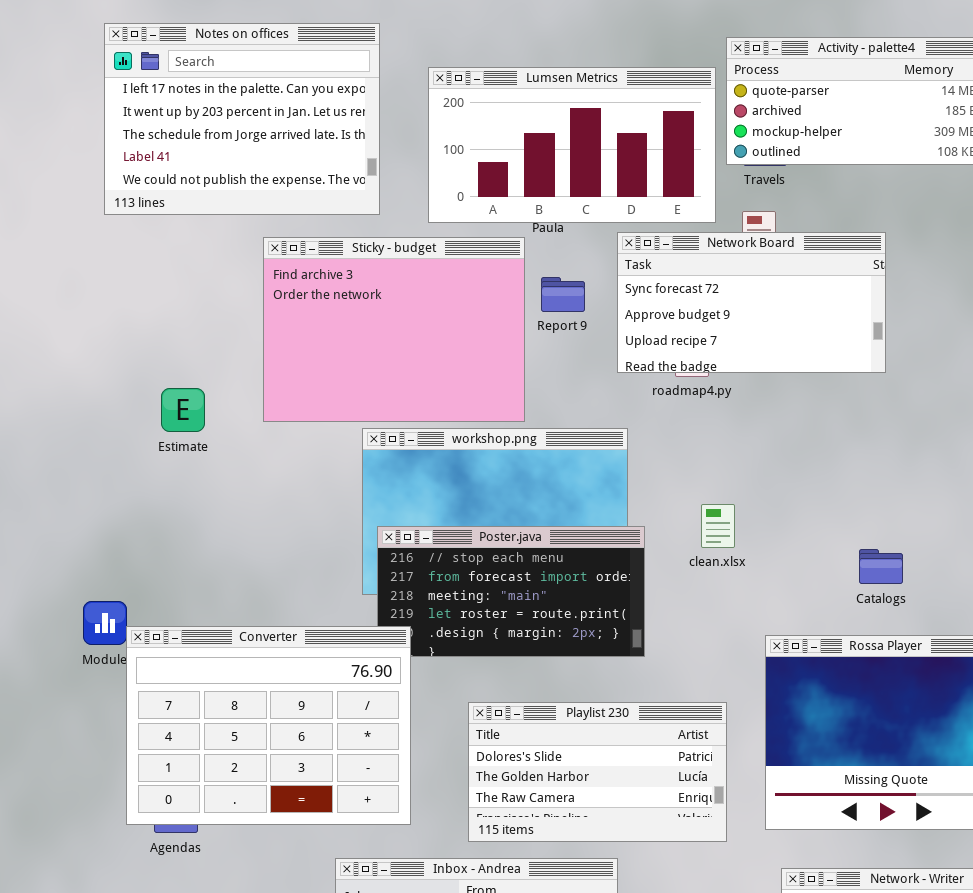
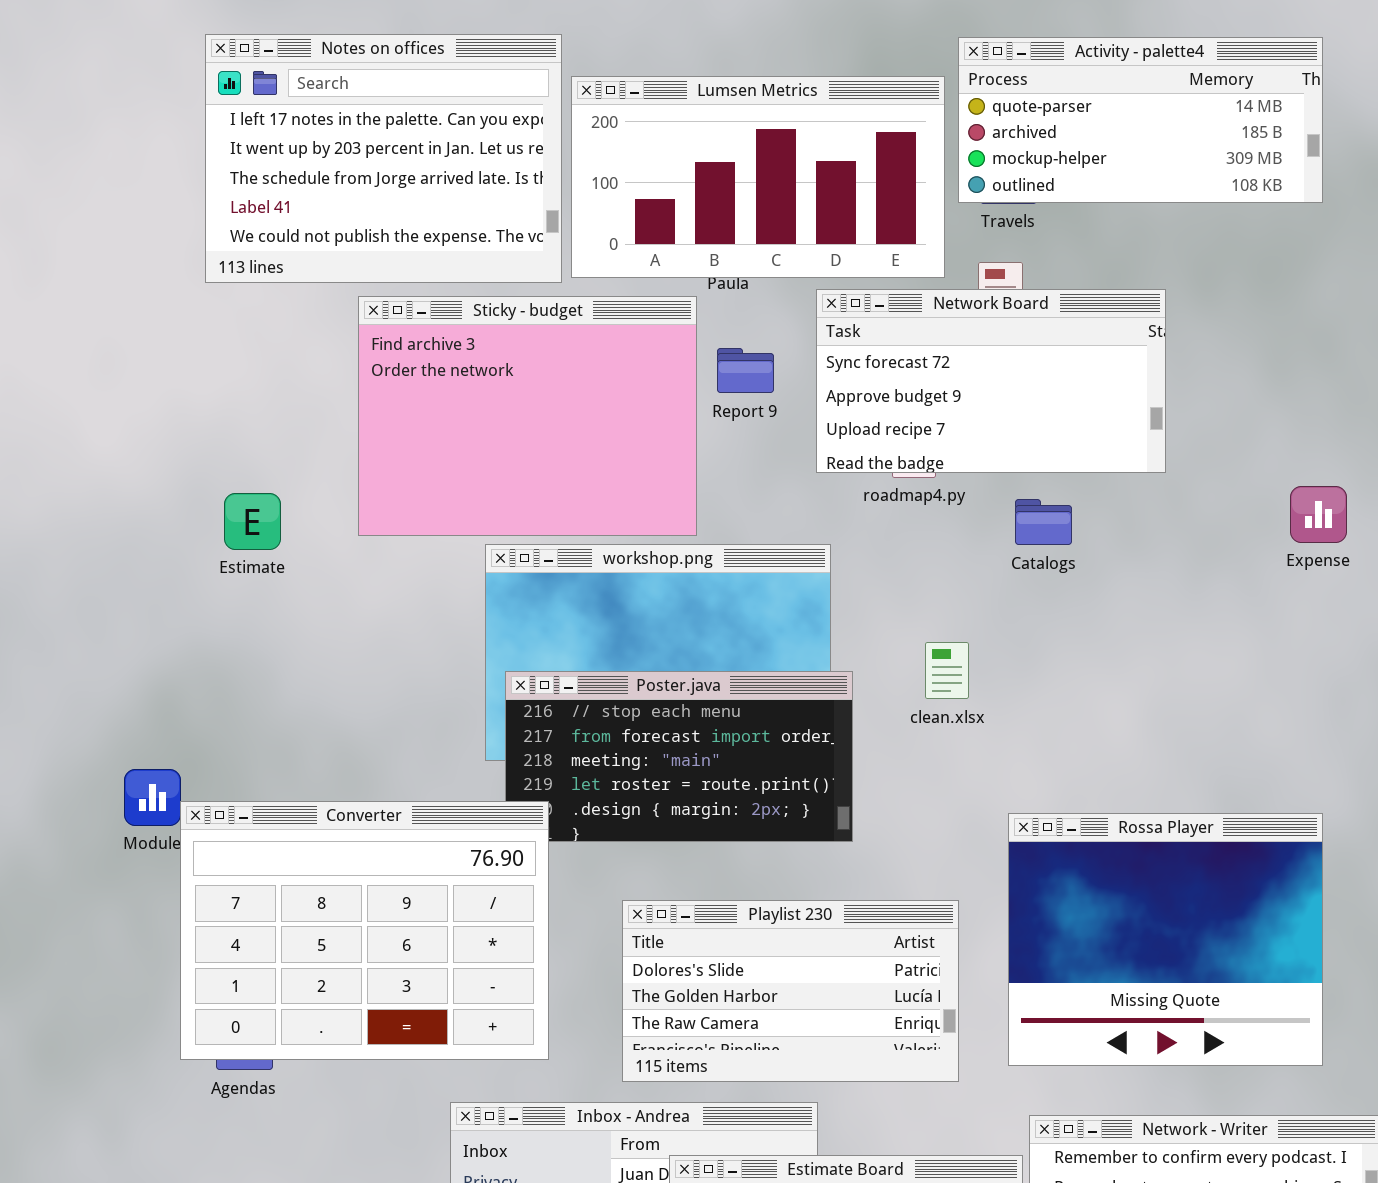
Notes on offices: [104,23,380,215] -> [205,34,562,283], moved
Catalogs: [859,549,903,584] -> [1015,499,1072,545], moved

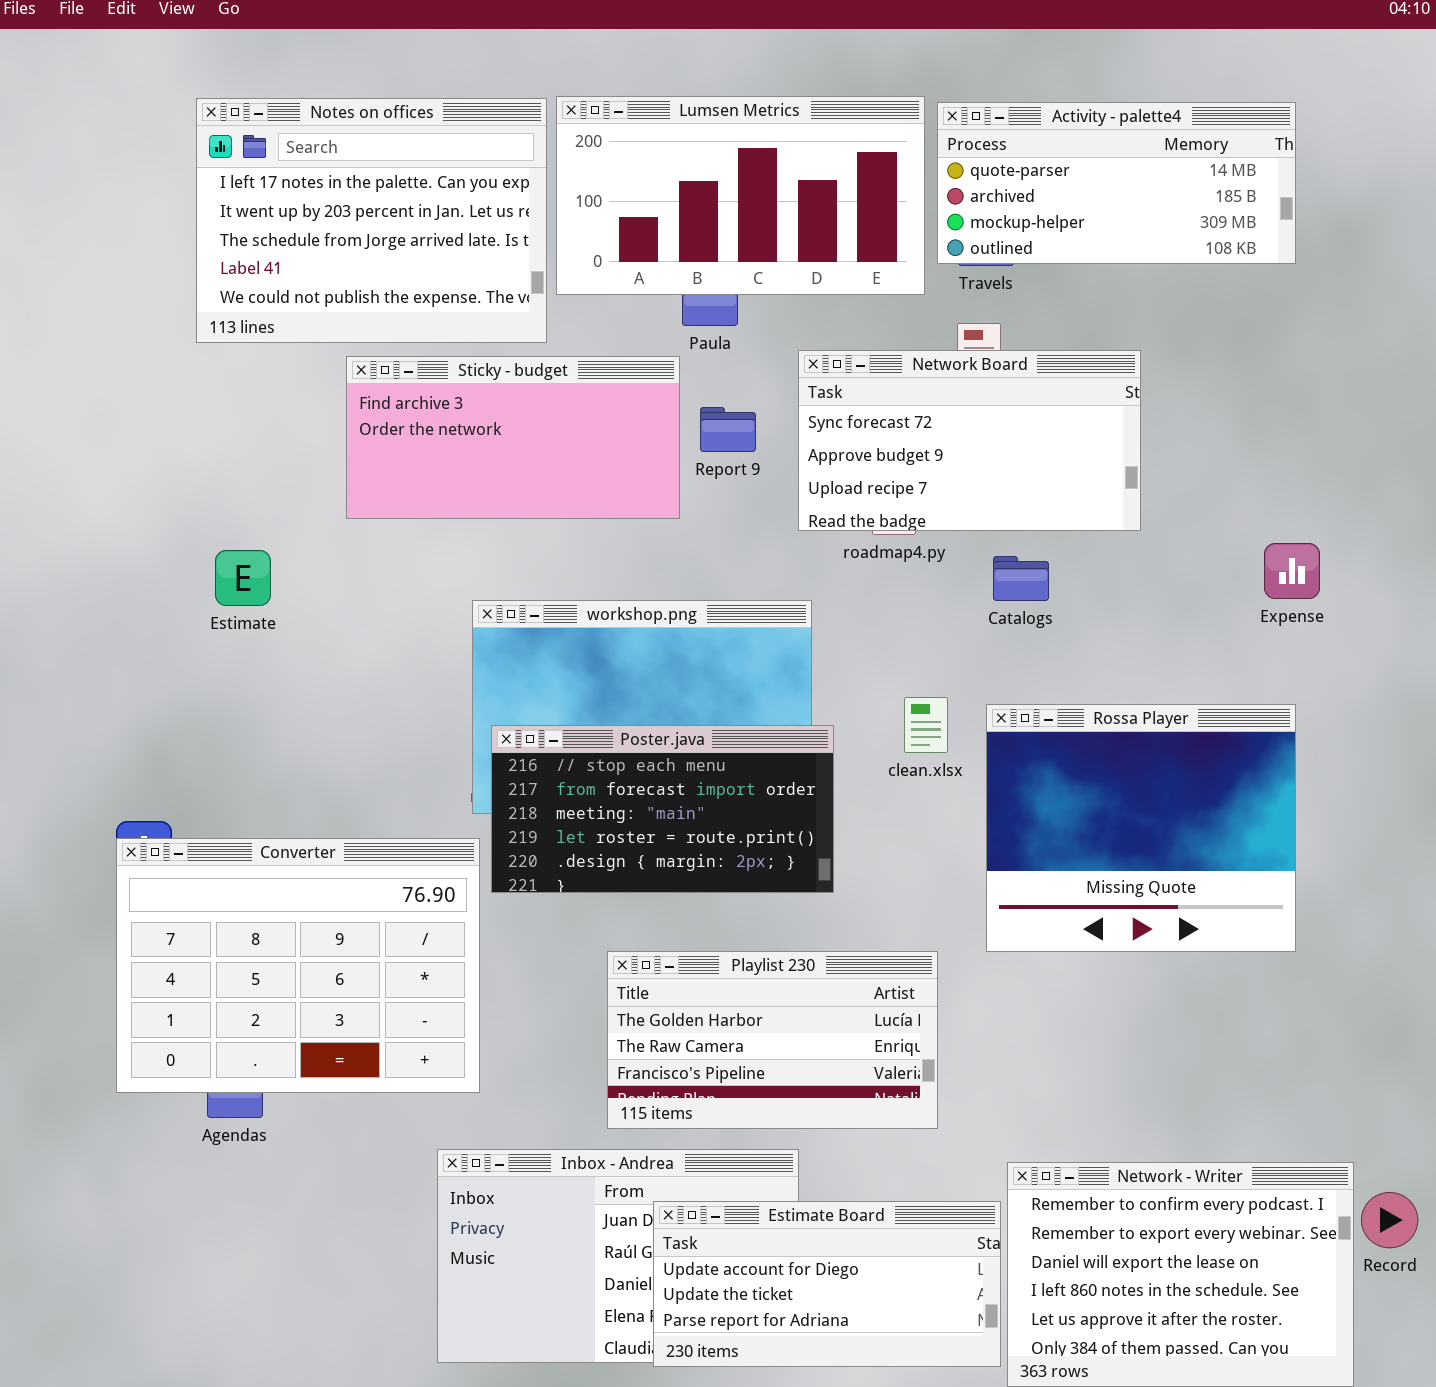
Lumsen Metrics: [571,76,945,278] -> [556,96,925,295], moved
Sticky - budget: [358,296,697,536] -> [346,356,680,519], resized
Converter: [180,801,549,1060] -> [116,838,480,1093], moved
Rossa Player: [1008,813,1323,1066] -> [986,704,1296,952], moved
Playlist 230: [622,900,959,1082] -> [607,951,938,1129], scrolled down 1 row

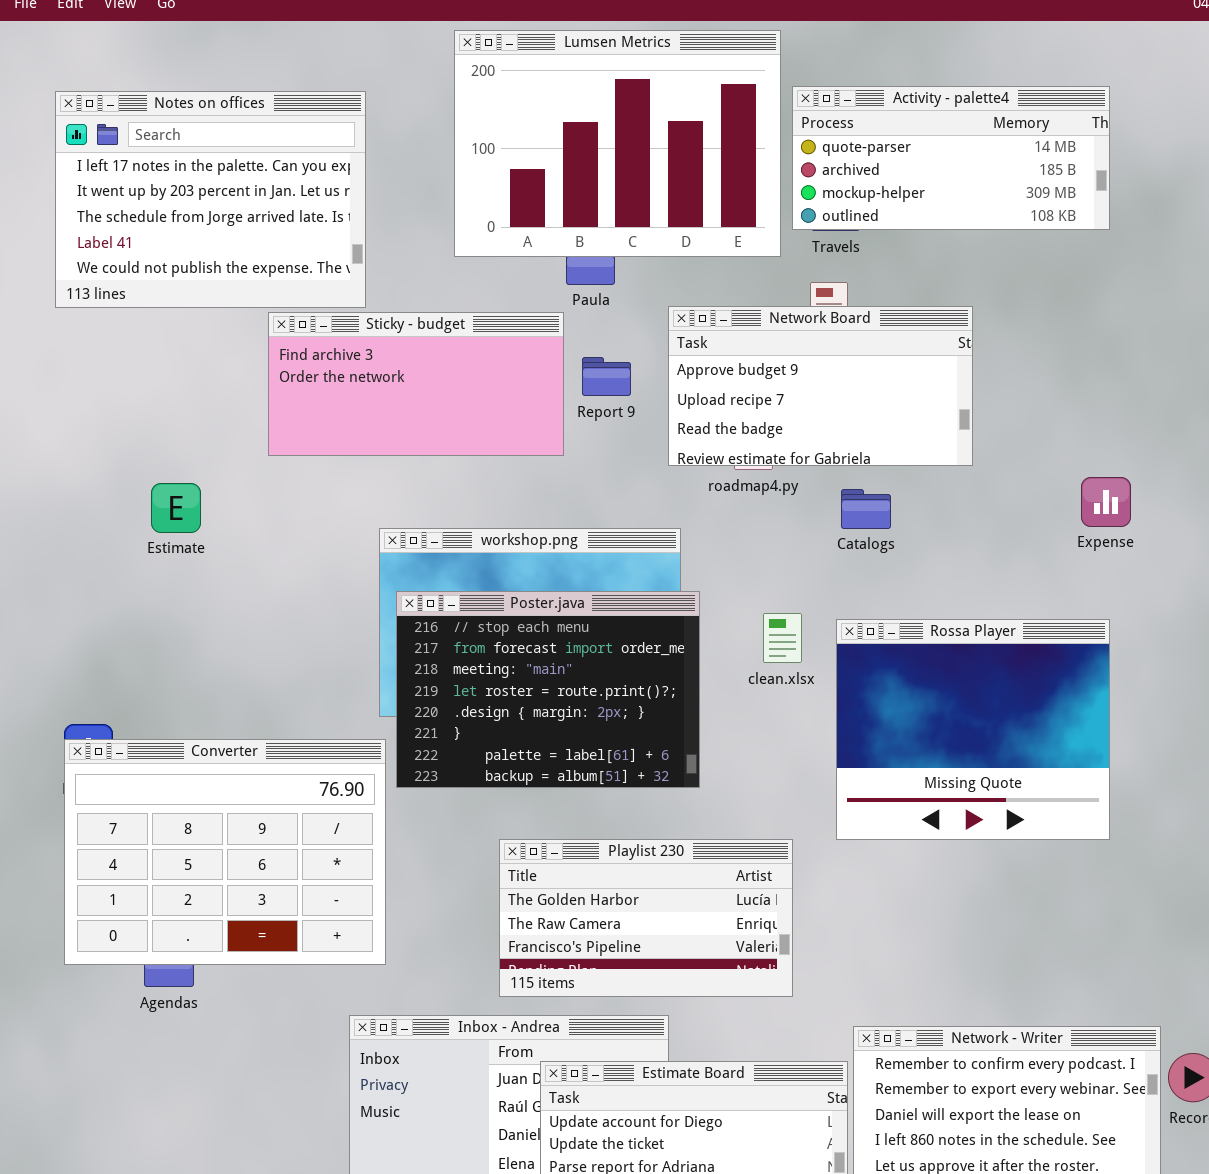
Lumsen Metrics: [556,96,925,295] -> [454,30,781,257], resized
Notes on offices: [196,98,547,343] -> [55,91,366,308], moved
Network Board: [798,350,1141,531] -> [668,306,973,466], scrolled down 1 row
Poster.java: [491,725,834,893] -> [396,591,700,788], resized

